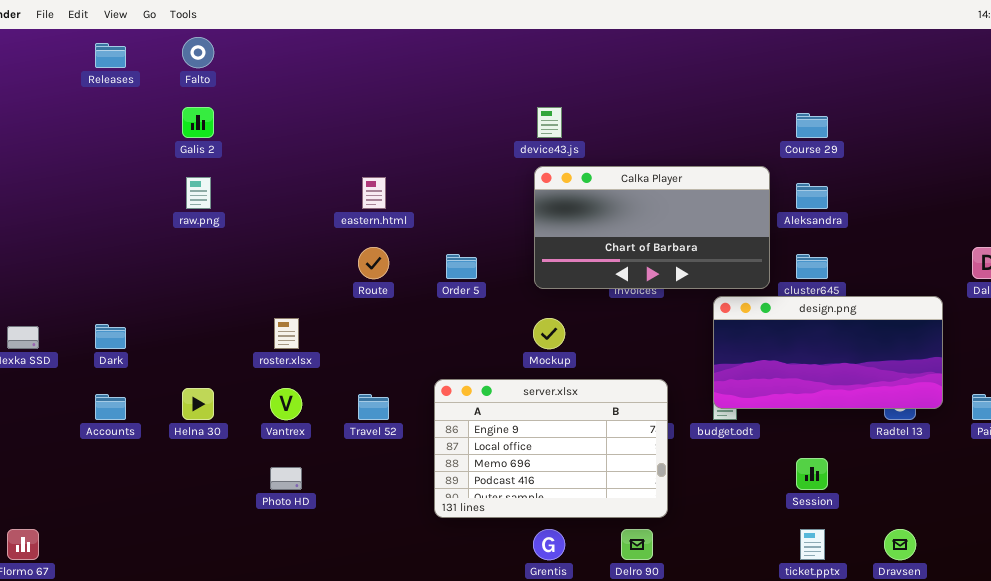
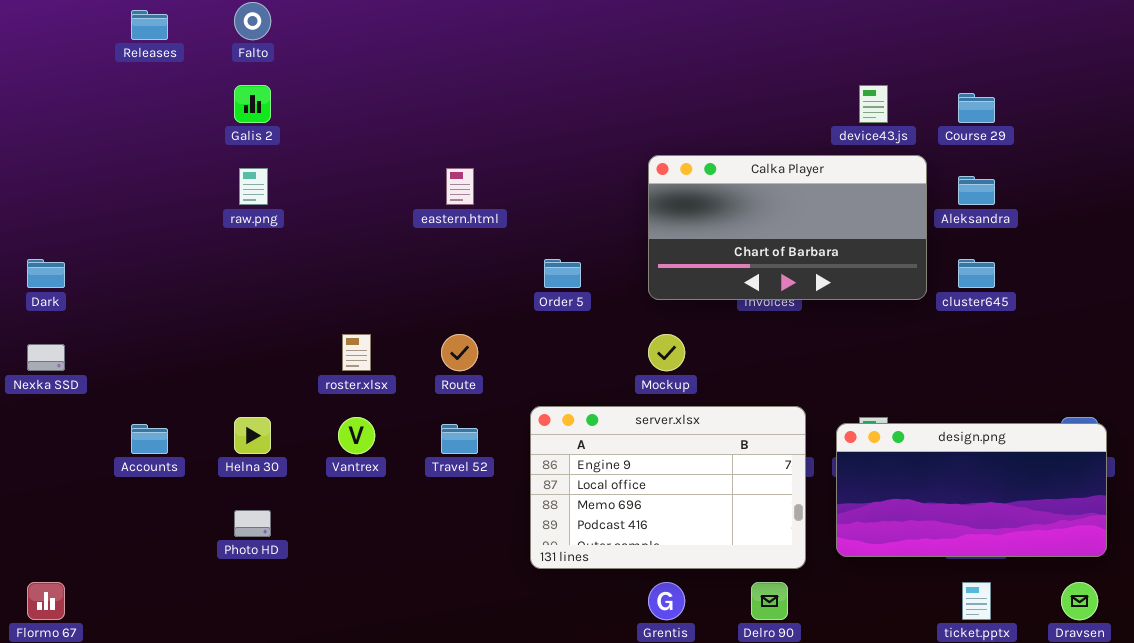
device43.js: [537,107,562,138] -> [859,85,888,123], moved
Route: [358,247,389,279] -> [441,334,478,371], moved
design.png: [713,296,943,409] -> [836,423,1107,557], moved
Dark: [95,324,126,349] -> [27,259,65,288], moved
Photo HD: [270,467,302,490] -> [234,510,271,537], moved

